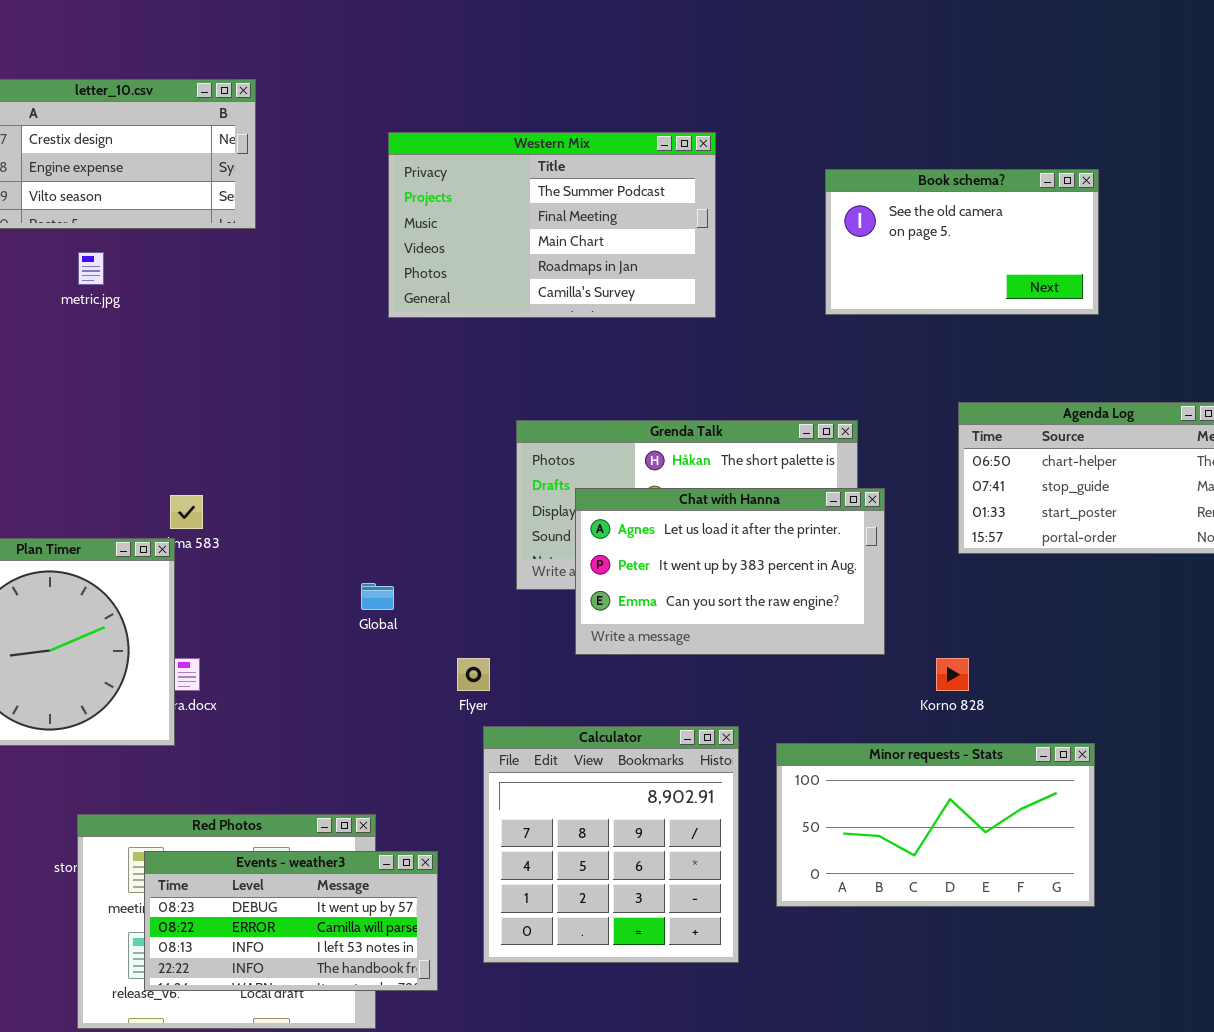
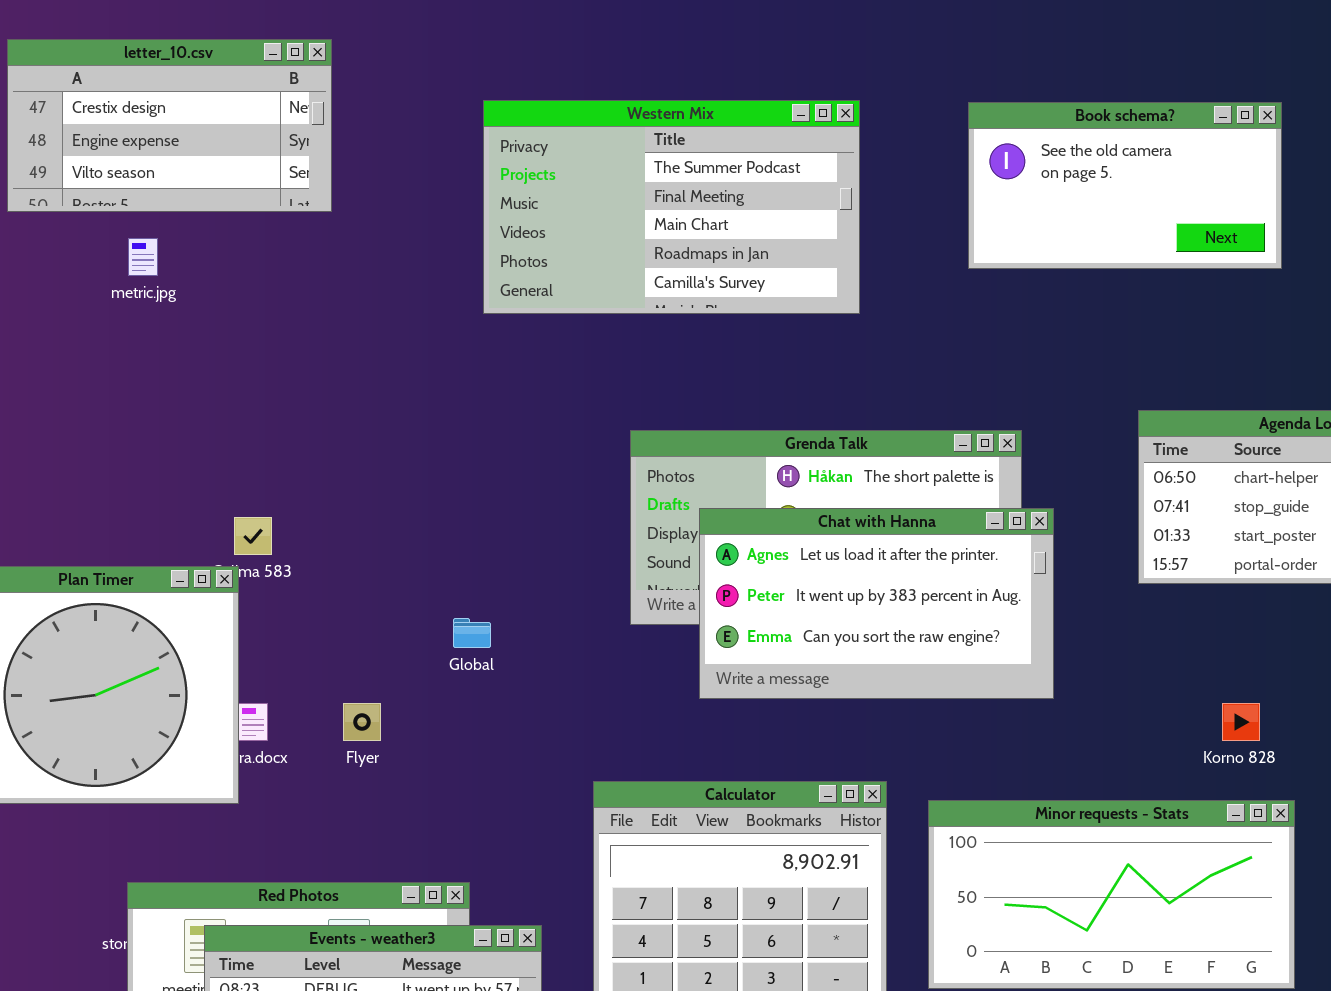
Book schema?: [825,169,1099,315] -> [968,102,1282,269], moved
Flyer: [457,658,490,691] -> [343,703,381,741], moved
Korno 828: [936,658,969,691] -> [1222,703,1260,741], moved

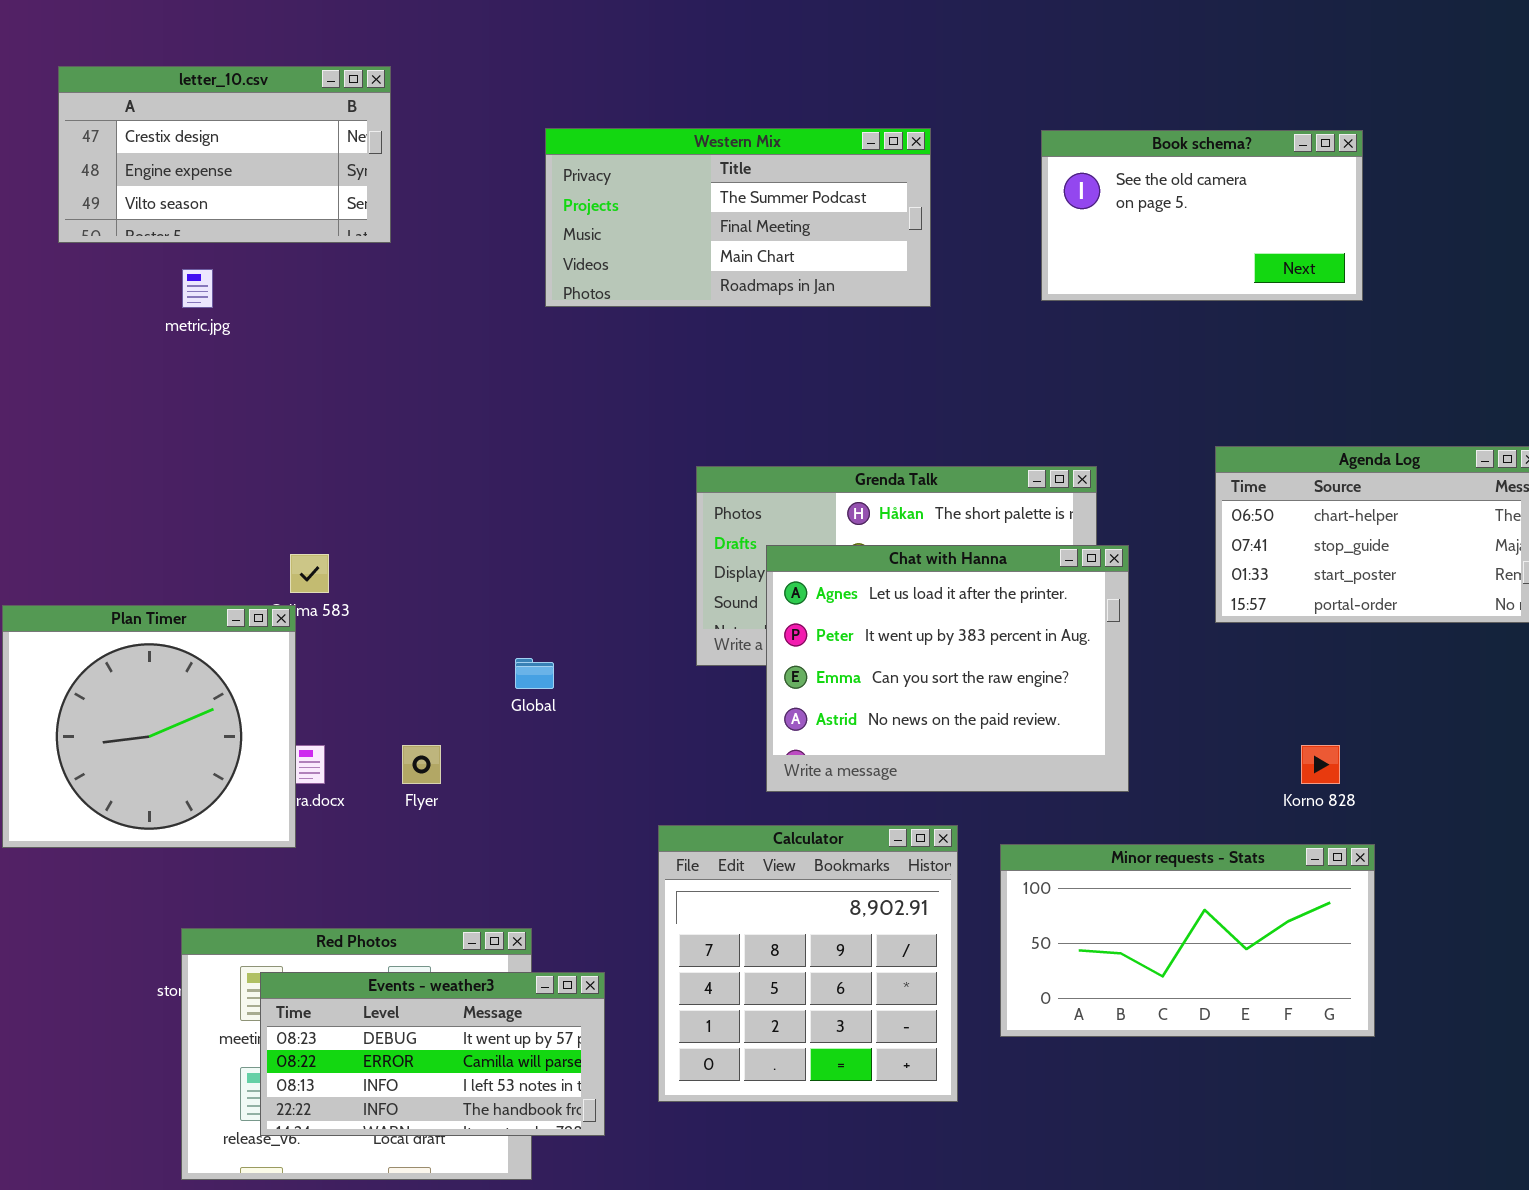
Western Mix: [483,100,860,314] -> [545,128,931,307], resized
Chat with Hanna: [699,508,1054,699] -> [766,545,1129,792], resized

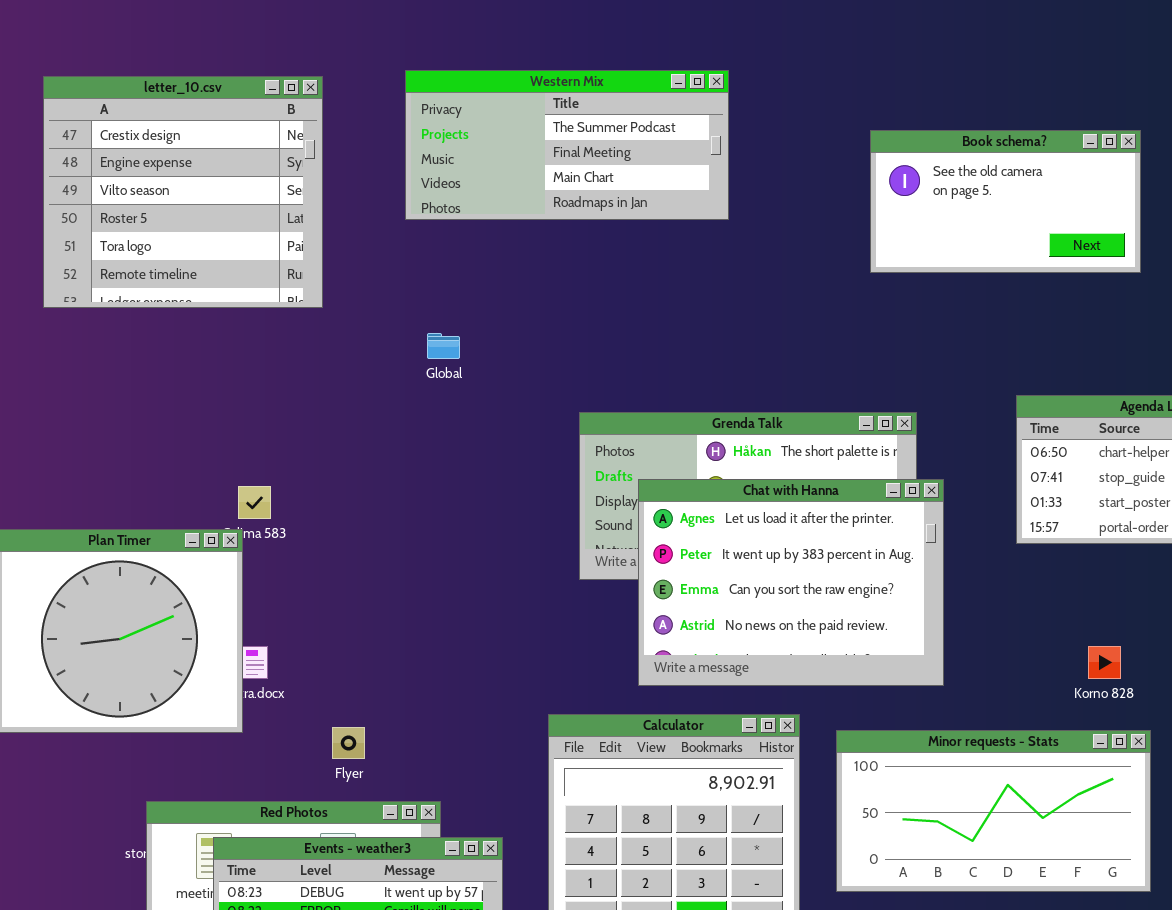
letter_10.csv: [58,66,391,243] -> [43,76,323,308], resized
Western Mix: [545,128,931,307] -> [405,70,729,220], moved
Global: [515,658,554,689] -> [427,333,460,359], moved
Flyer: [402,745,441,784] -> [332,727,365,759], moved

